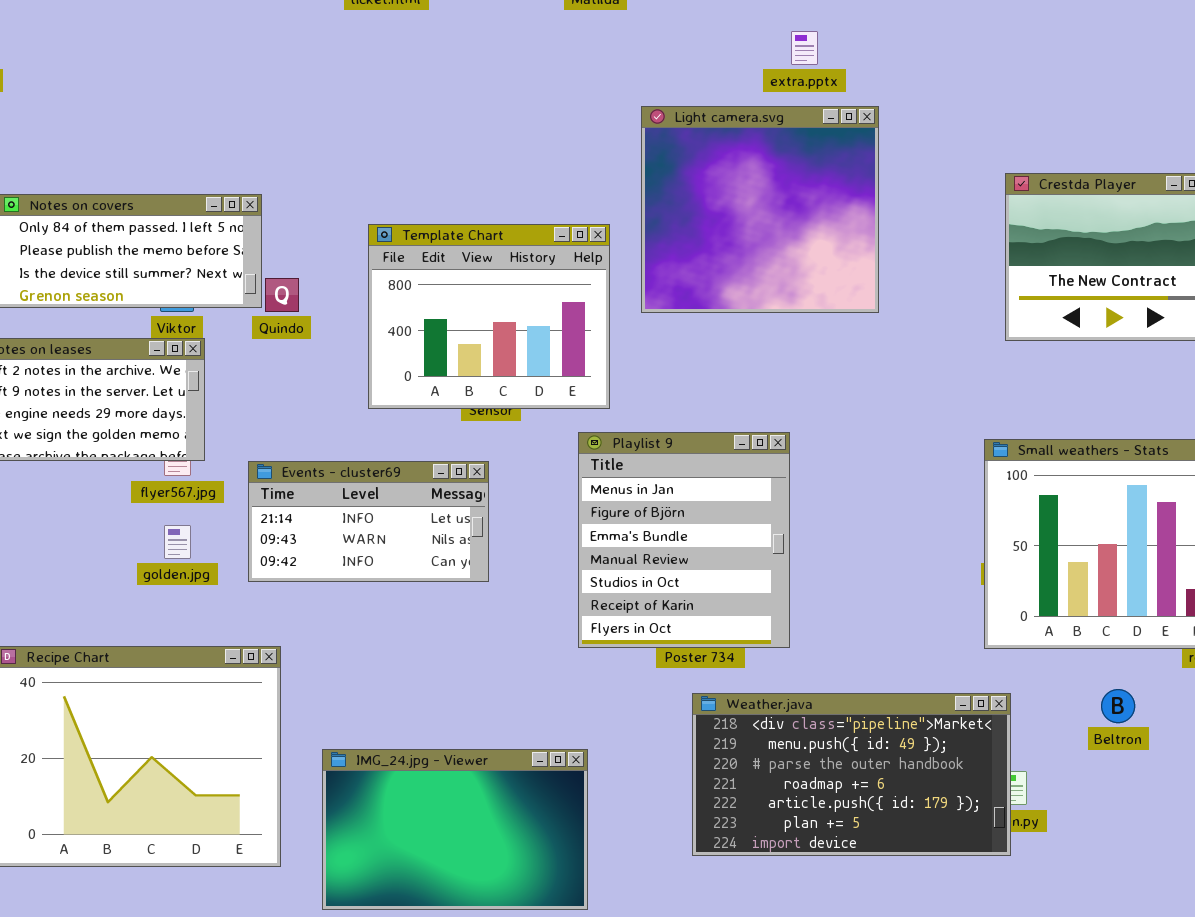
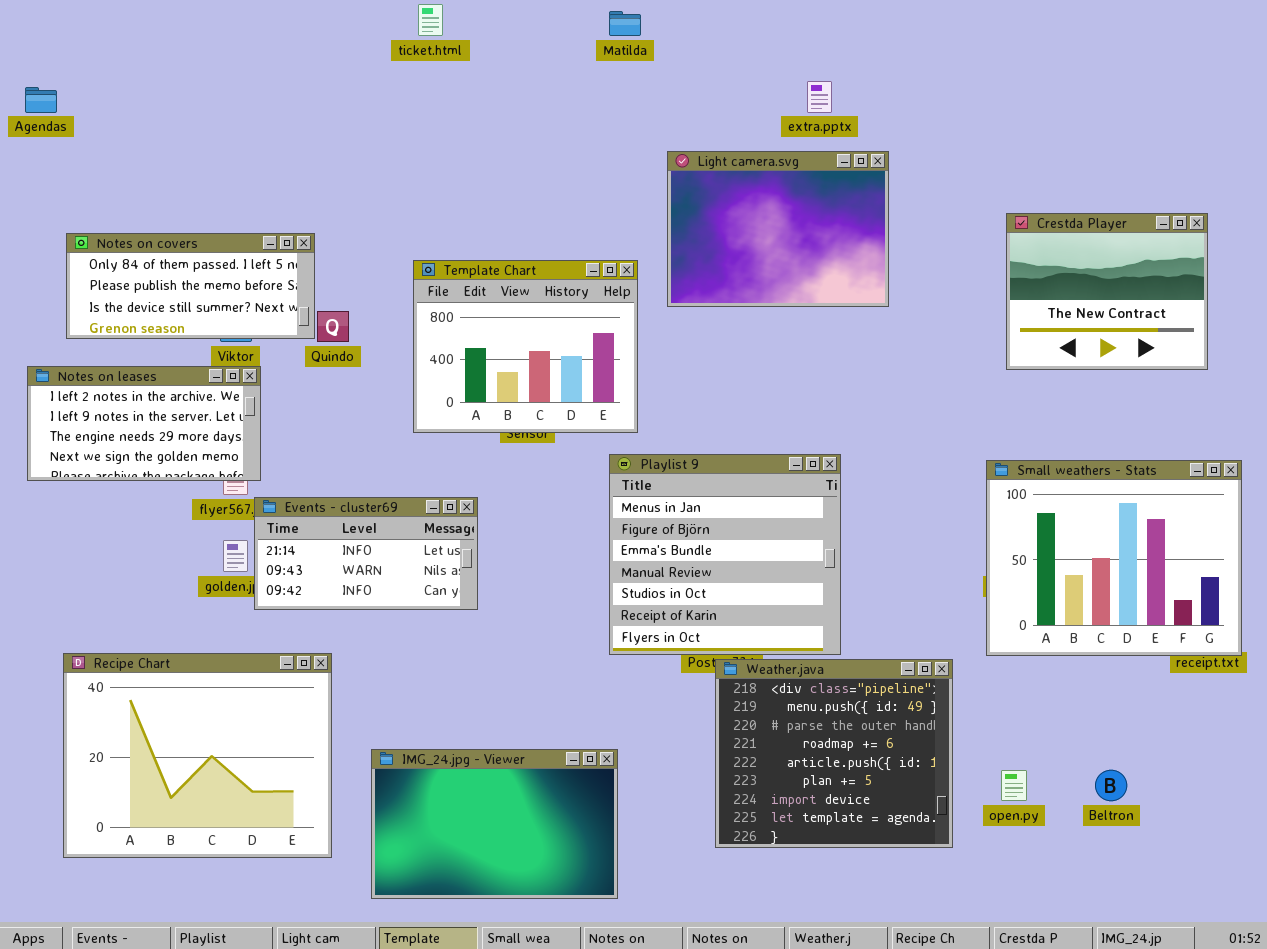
Light camera.svg: [641,106,879,313] -> [667,151,889,307], resized
Playlist 9: [578,432,790,648] -> [609,454,841,655], resized
Events - cluster69: [248,461,489,582] -> [254,497,478,610], moved
Beltron: [1101,689,1135,723] -> [1095,770,1127,801], moved
Weather.java: [692,693,1011,856] -> [715,659,953,848], resized

